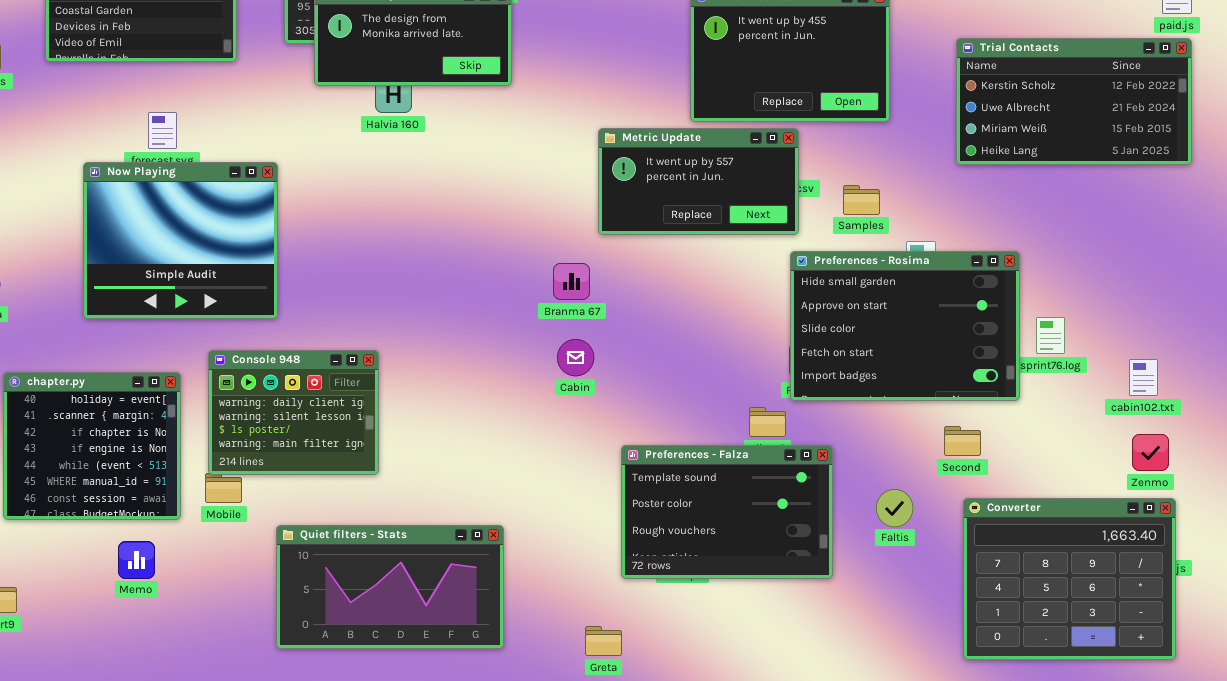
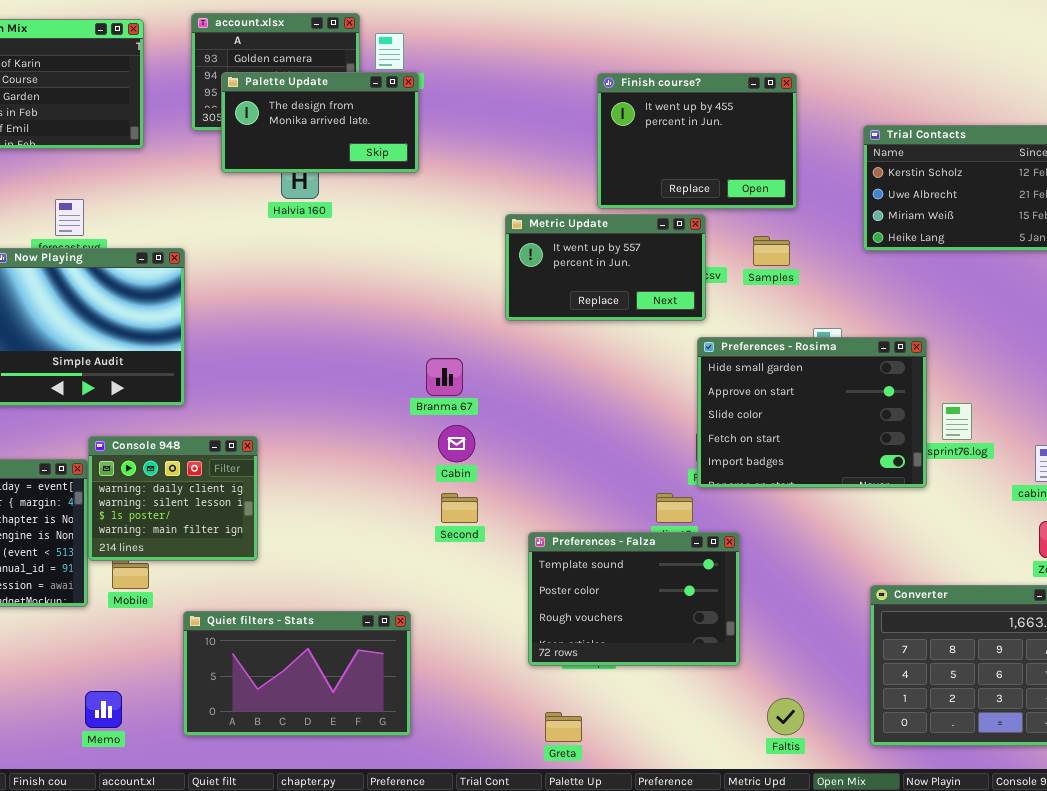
Samples: [843,185,880,215] -> [753,236,790,266], moved
Branma 67: [553,263,590,300] -> [426,358,463,396], moved
Cabin: [557,339,594,376] -> [438,425,475,462], moved
Console 948: [208,350,379,475] -> [88,436,258,561], moved
Second: [944,426,981,456] -> [441,493,478,523], moved
Faltis: [876,489,913,527] -> [767,698,804,735], moved
Memo: [118,541,155,579] -> [85,691,122,728], moved
Greta: [585,626,622,656] -> [545,712,582,742], moved

